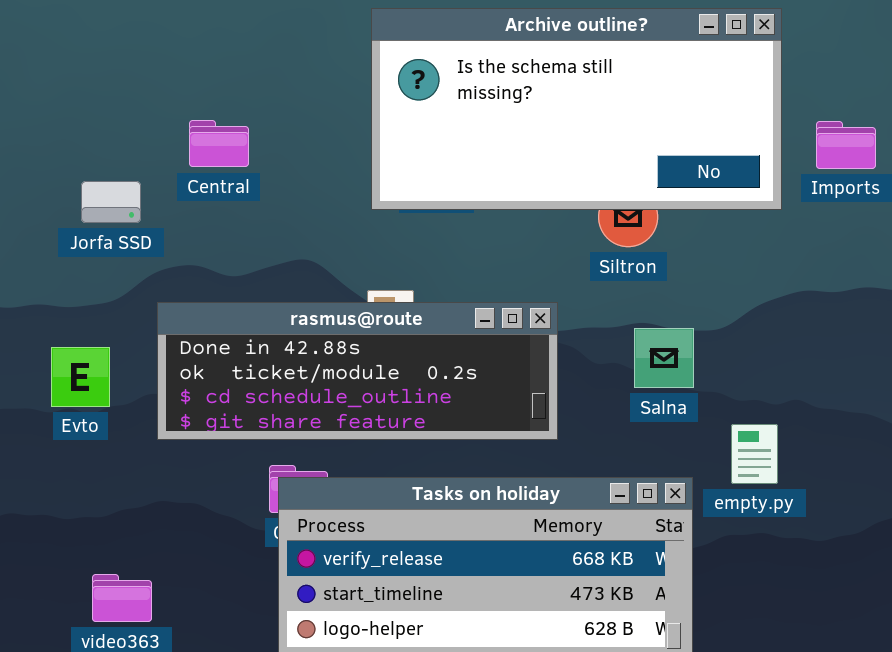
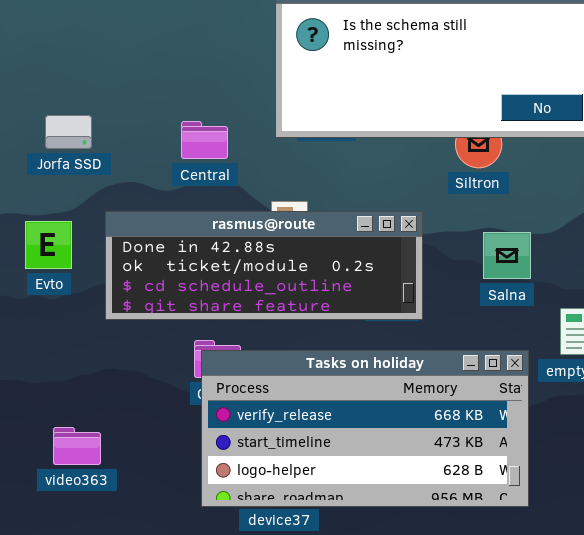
Central: [189,120,249,167] -> [181,121,228,159], moved
Evto: [51,347,110,407] -> [25,221,72,269], moved

